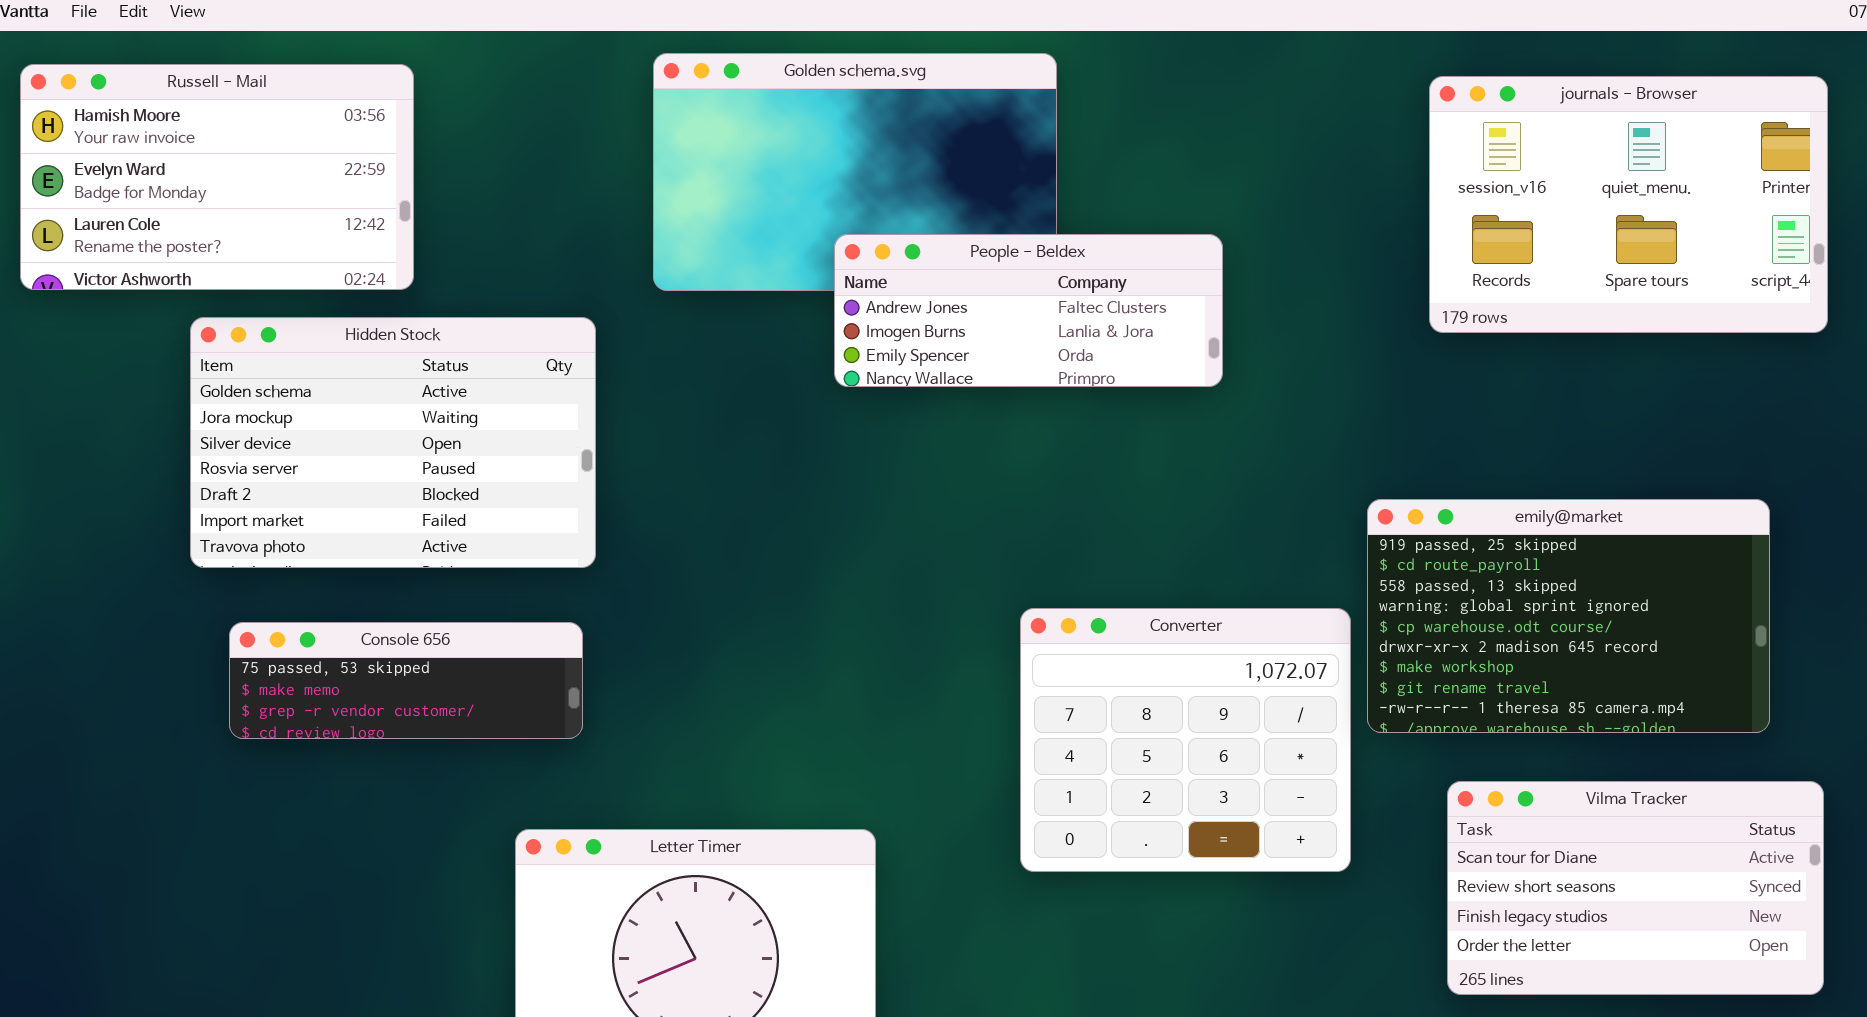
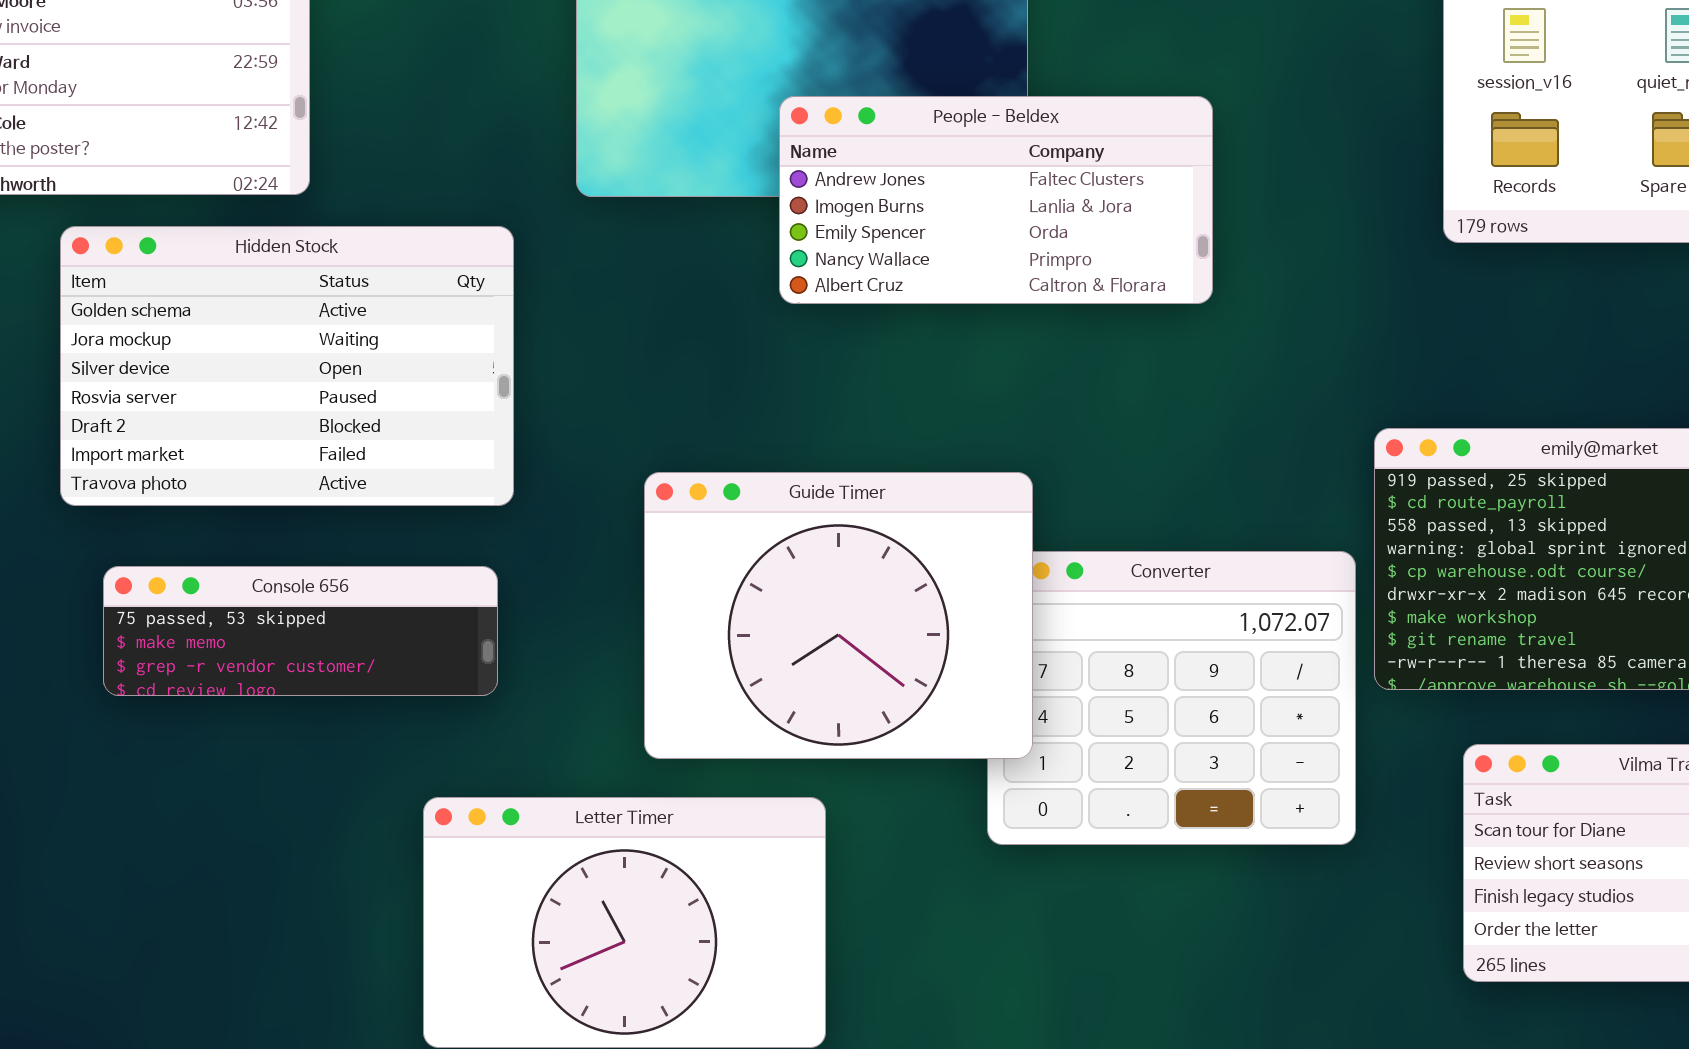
People - Beldex: [834,234,1223,387] -> [779,96,1213,304], resized
Guide Timer: none -> [644,472,1033,759], opened

